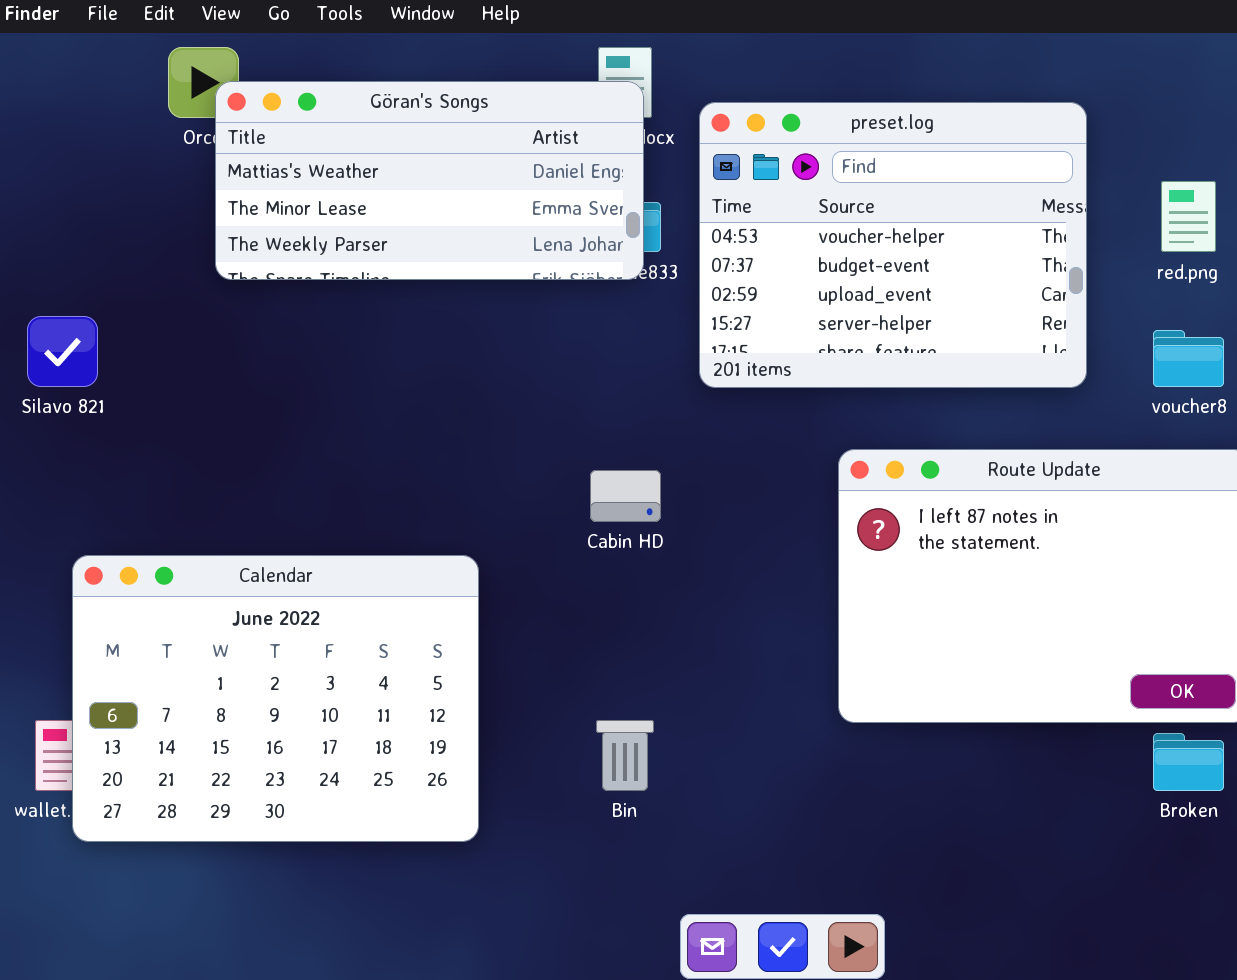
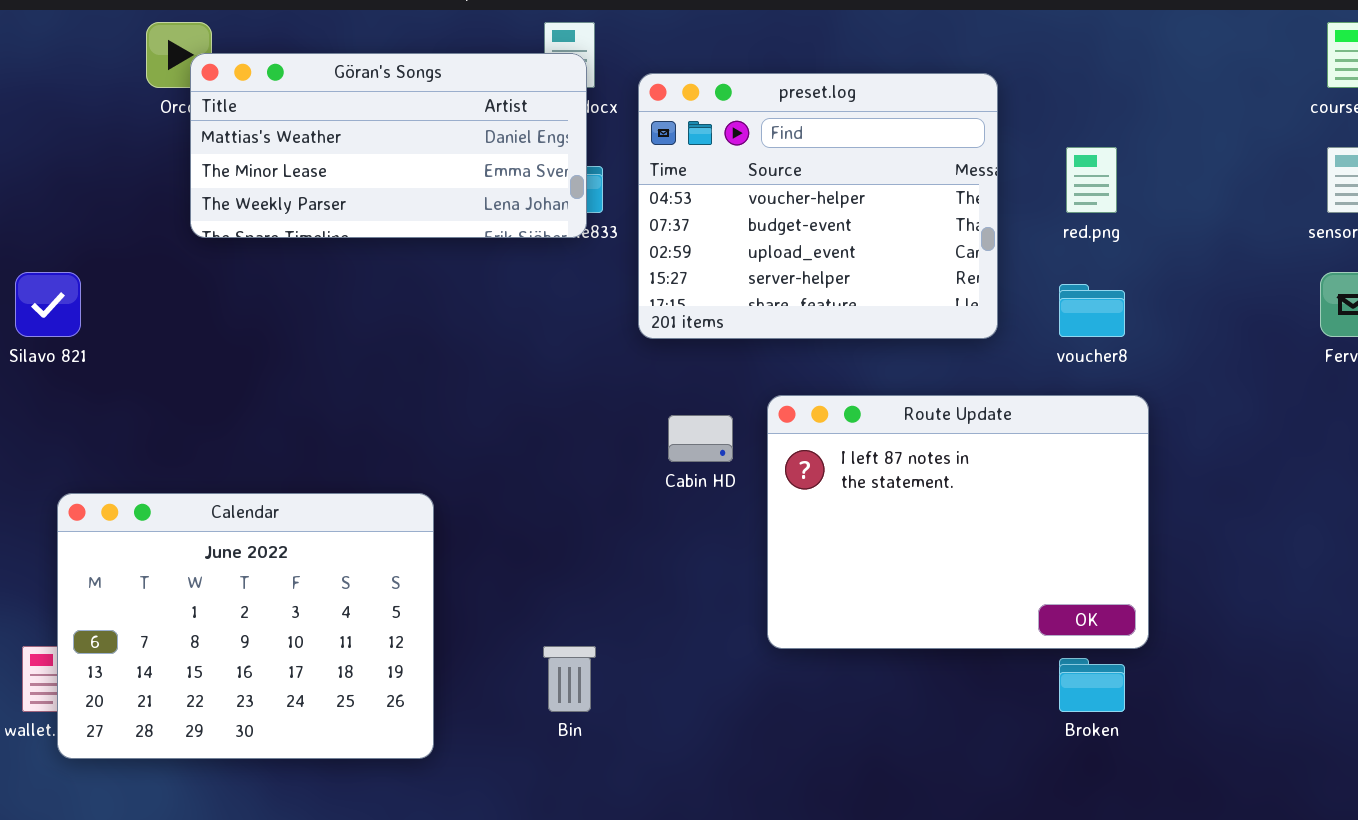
Cabin HD: [590,470,661,522] -> [668,415,733,462], moved

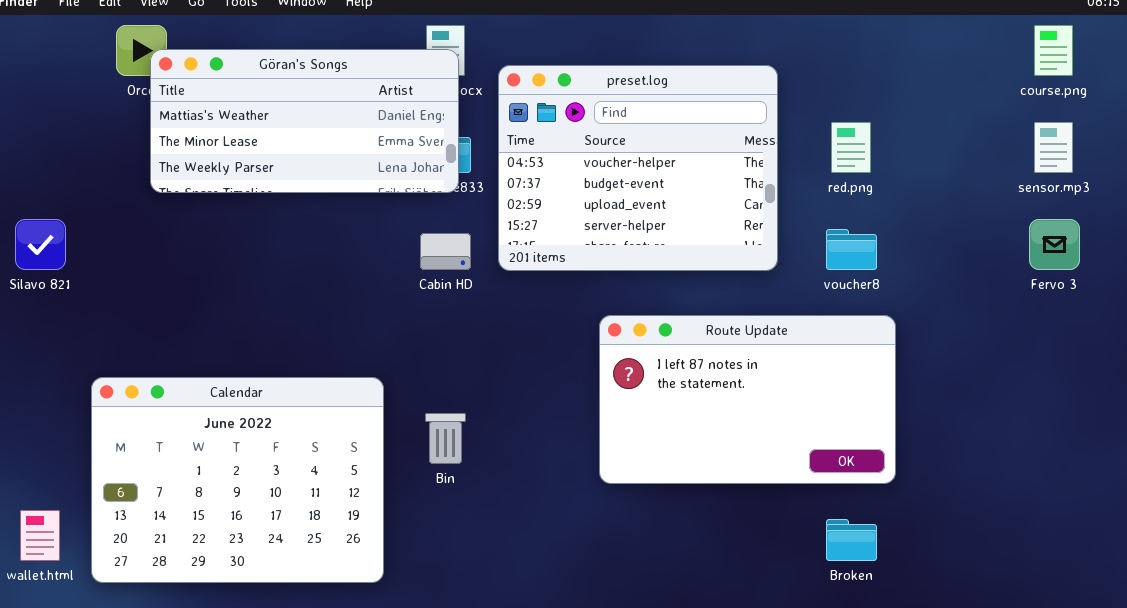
Route Update: [767,395,1149,649] -> [599,315,896,484], resized
Cabin HD: [668,415,733,462] -> [420,233,471,270], moved
Calendar: [57,493,434,759] -> [91,377,384,583], moved
Bin: [543,646,596,712] -> [425,413,466,464], moved

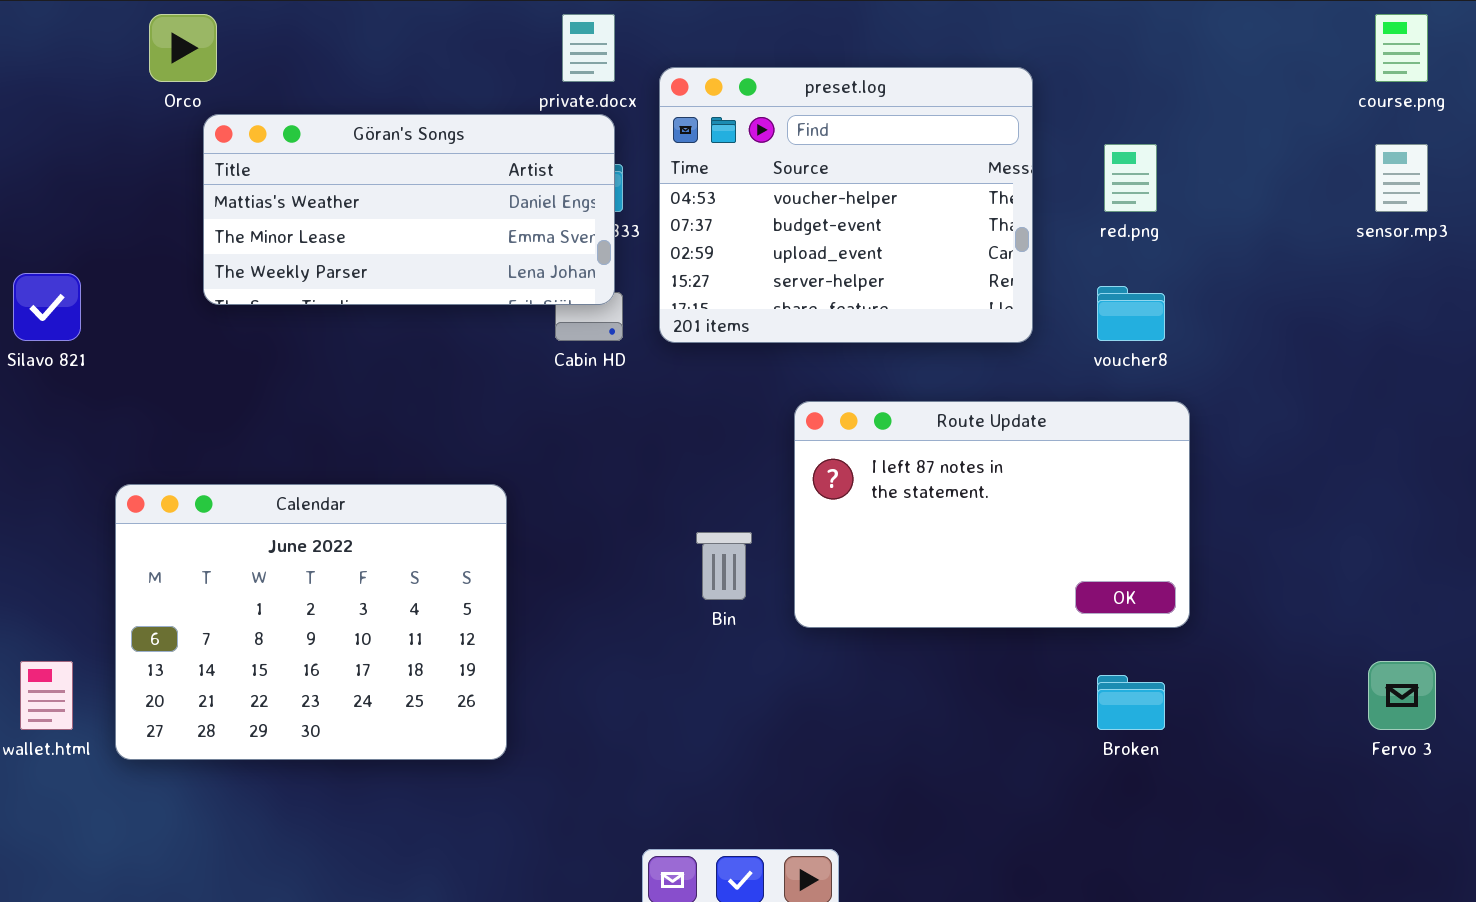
Göran's Songs: [150,49,459,193] -> [203,114,615,305], moved
Fervo 3: [1029,219,1080,270] -> [1368,661,1436,730], moved
Bin: [425,413,466,464] -> [696,532,752,600], moved

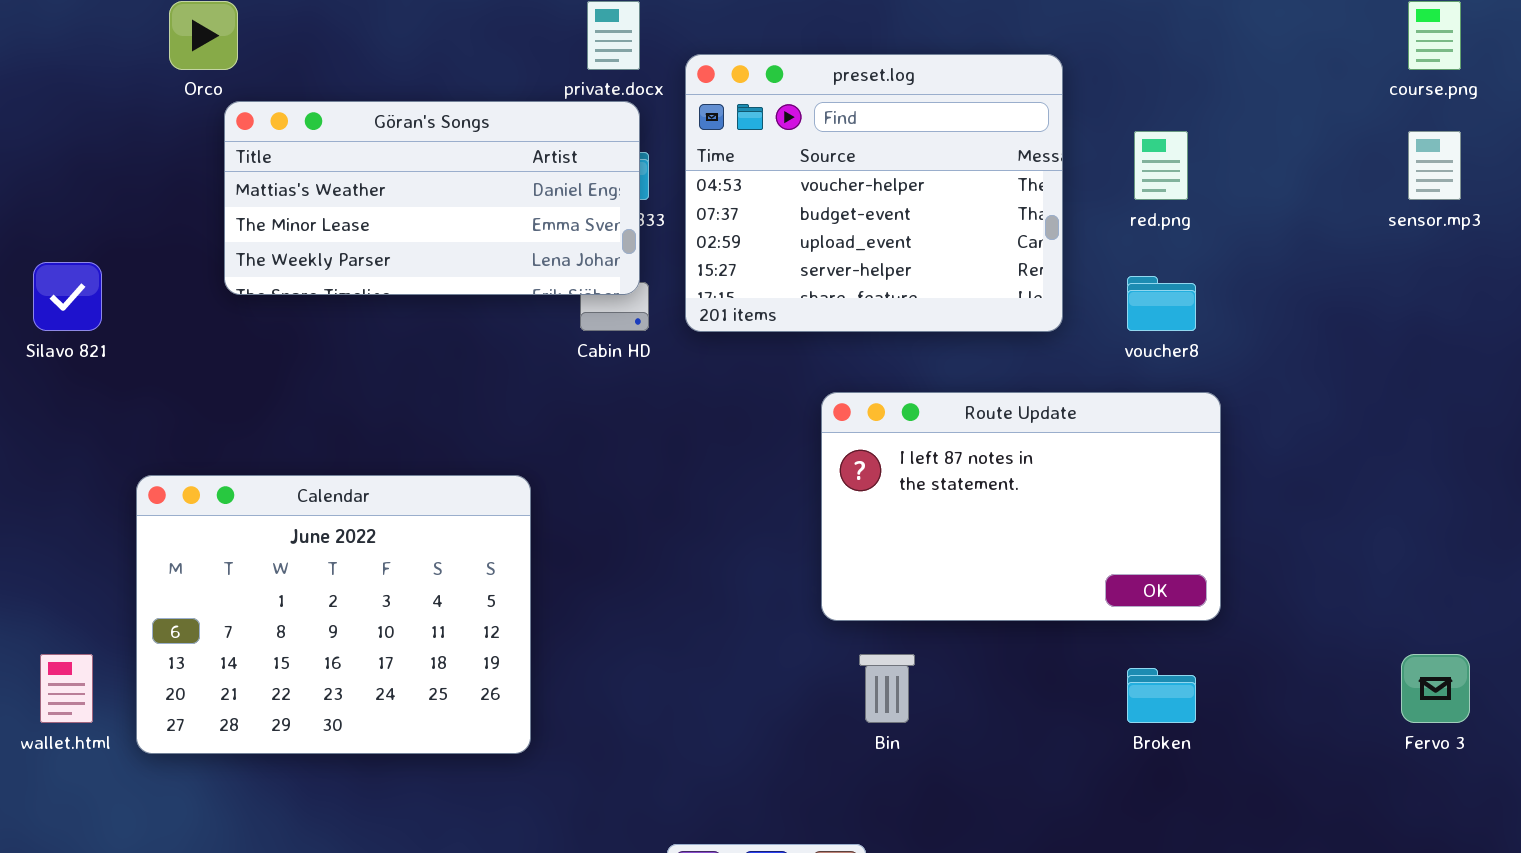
Bin: [696,532,752,600] -> [859,654,915,723], moved

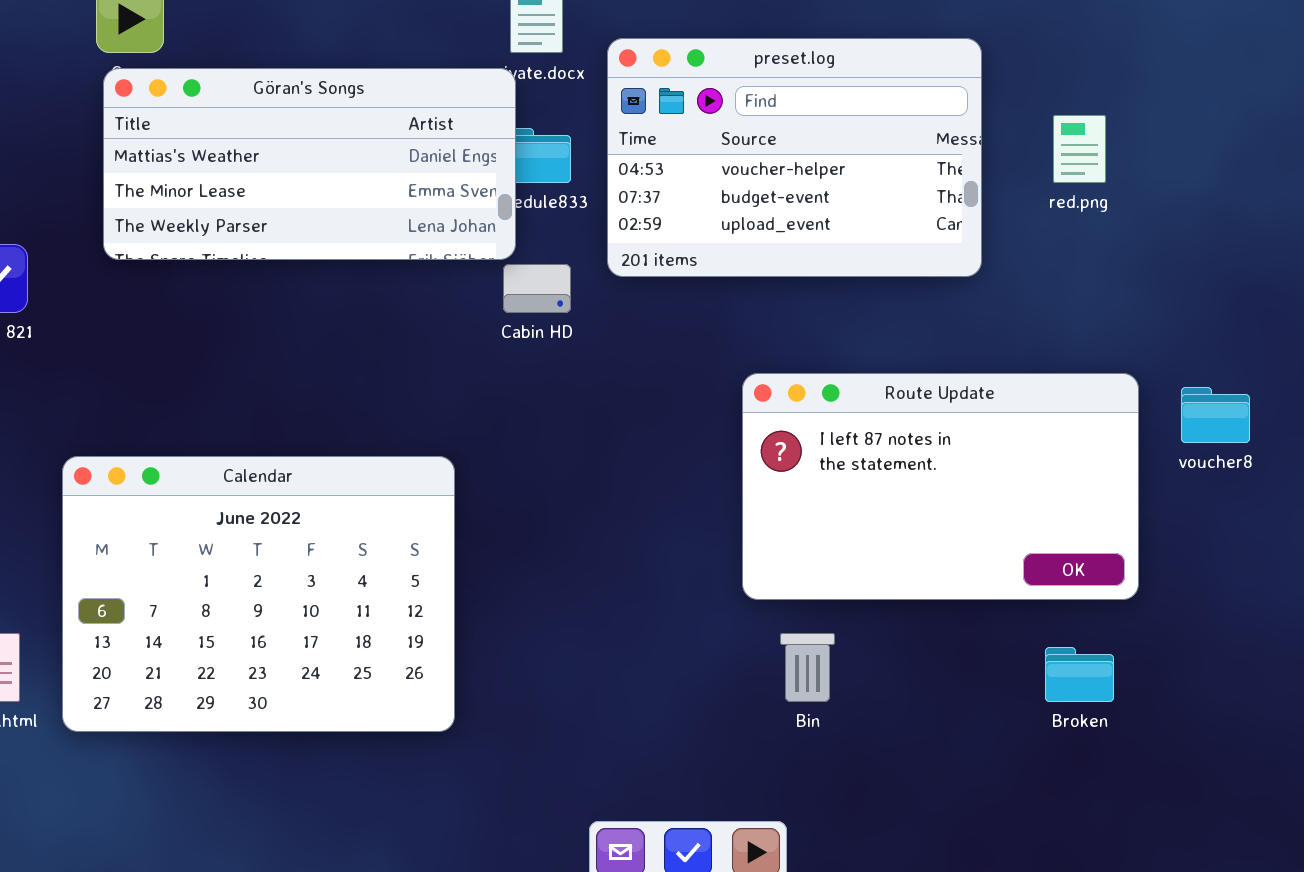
preset.log: [685,54,1063,332] -> [607,38,982,277], resized
Göran's Songs: [224,101,640,295] -> [103,68,516,260], moved
voucher8: [1127,276,1196,331] -> [1181,387,1250,443], moved

